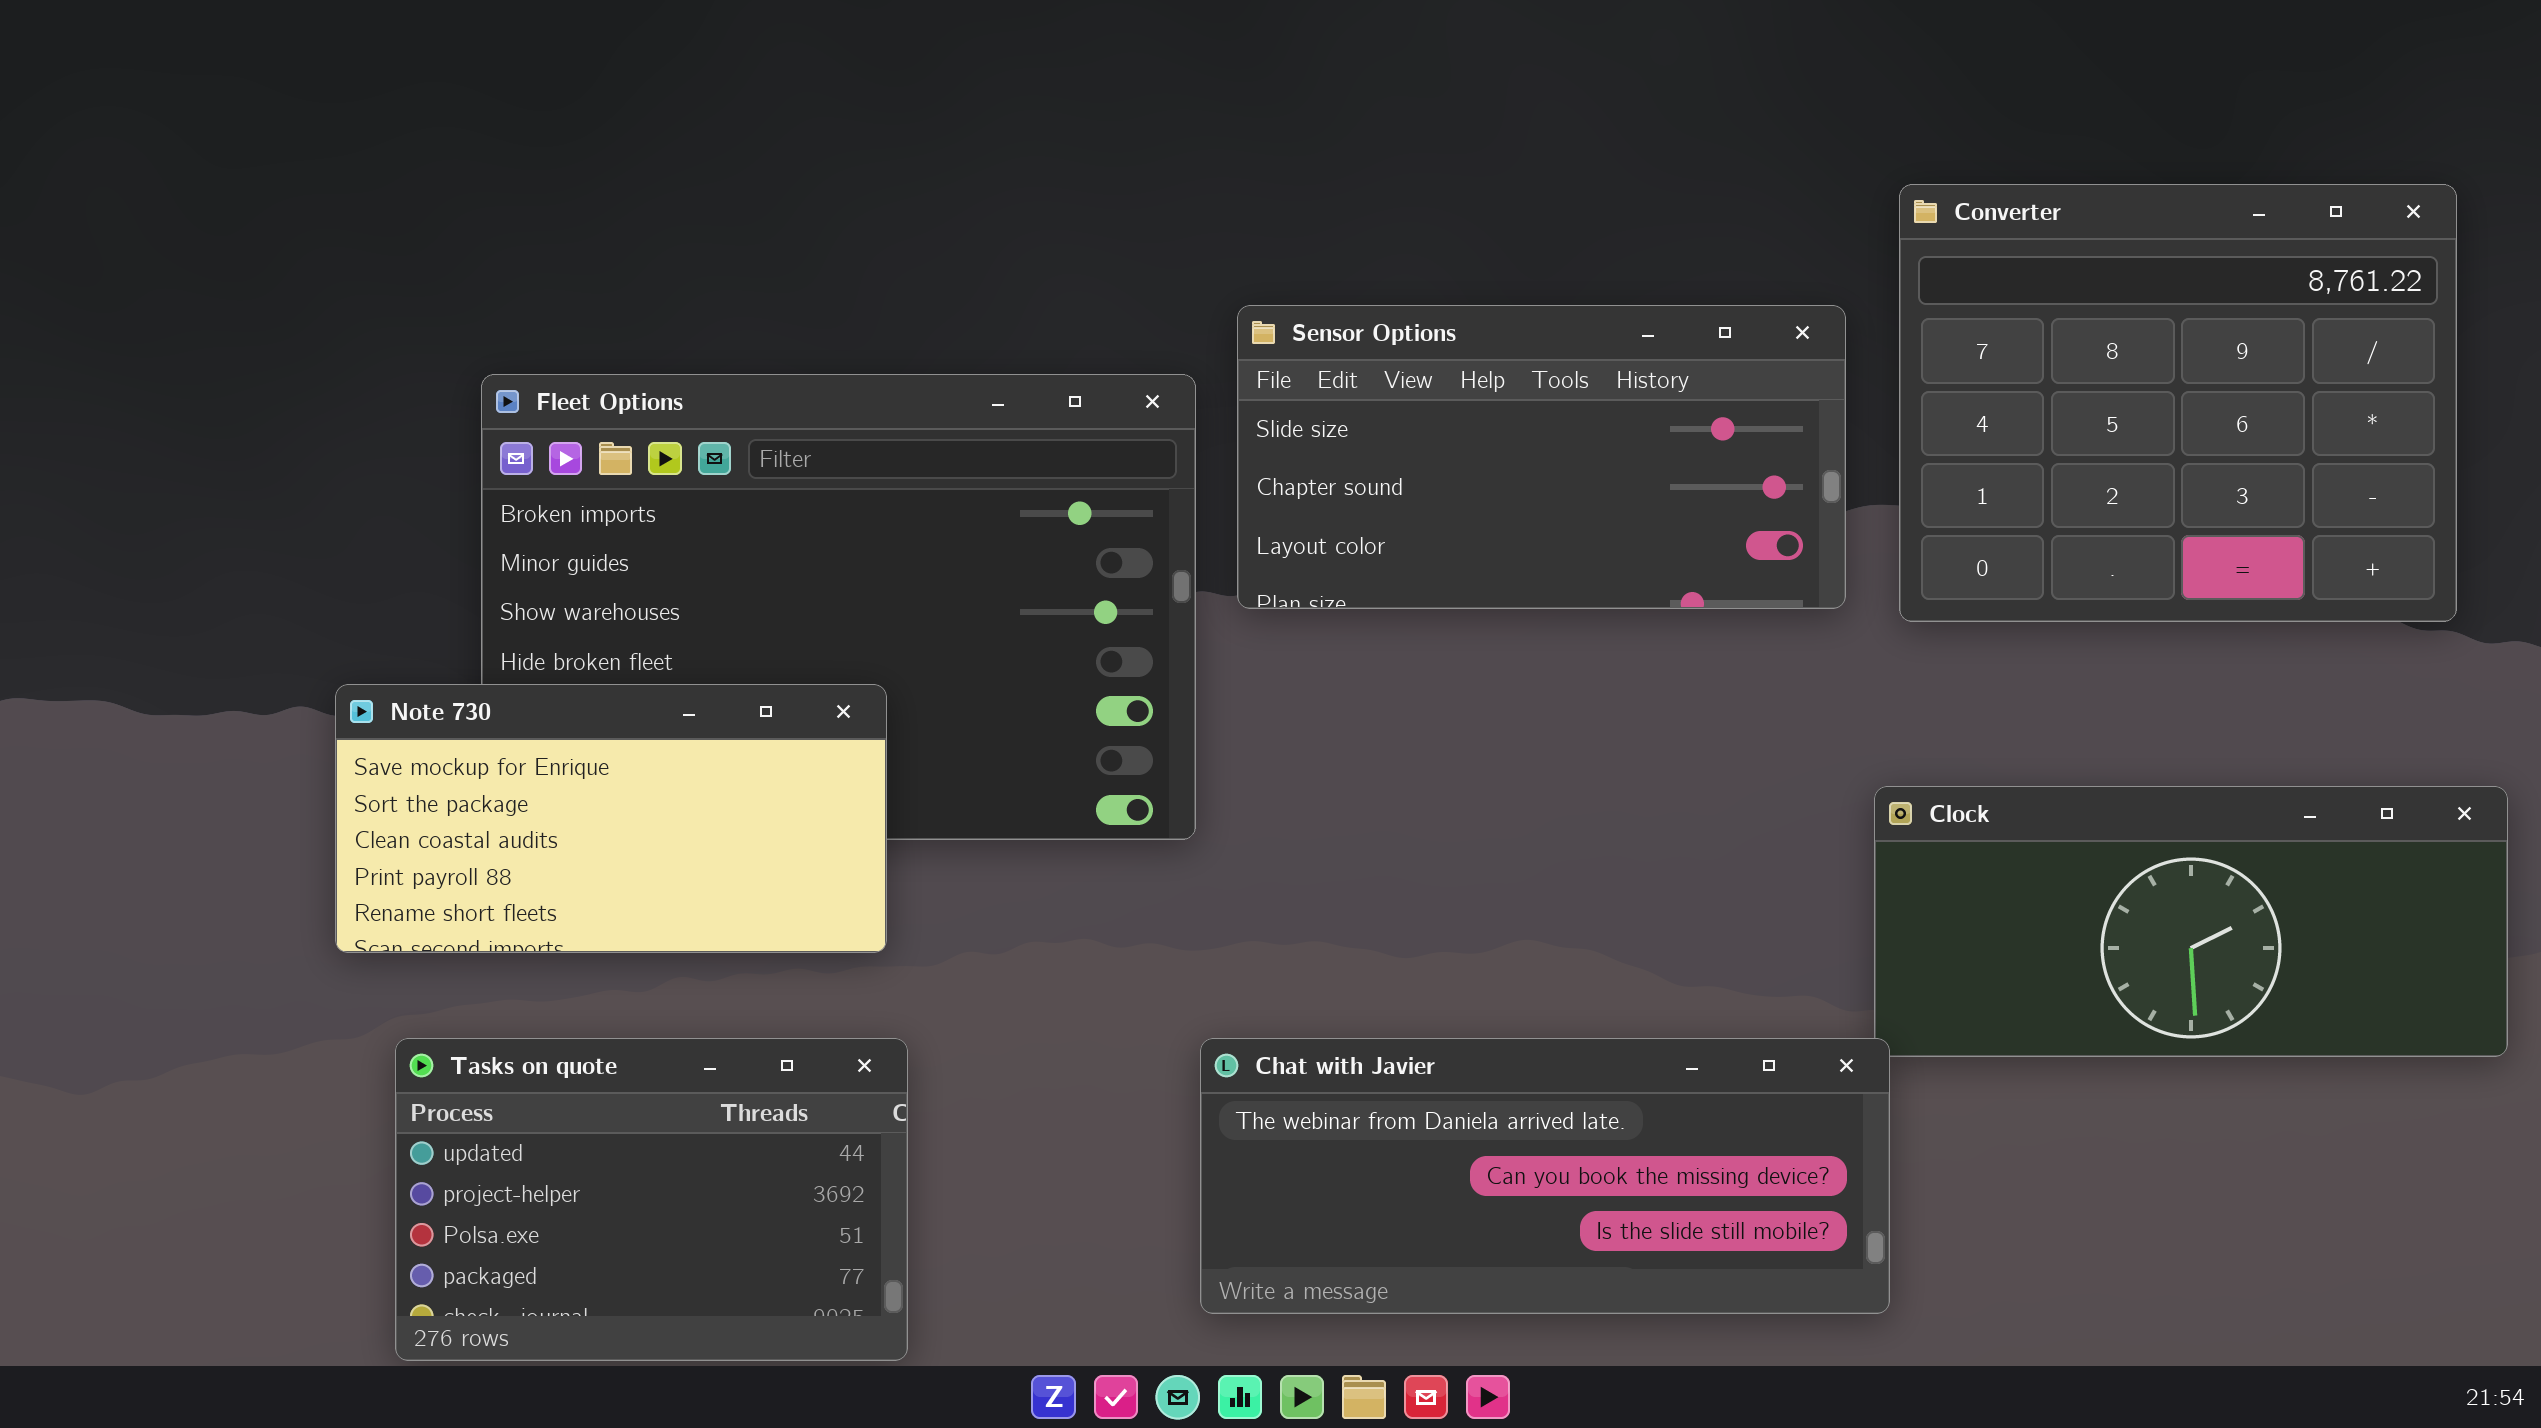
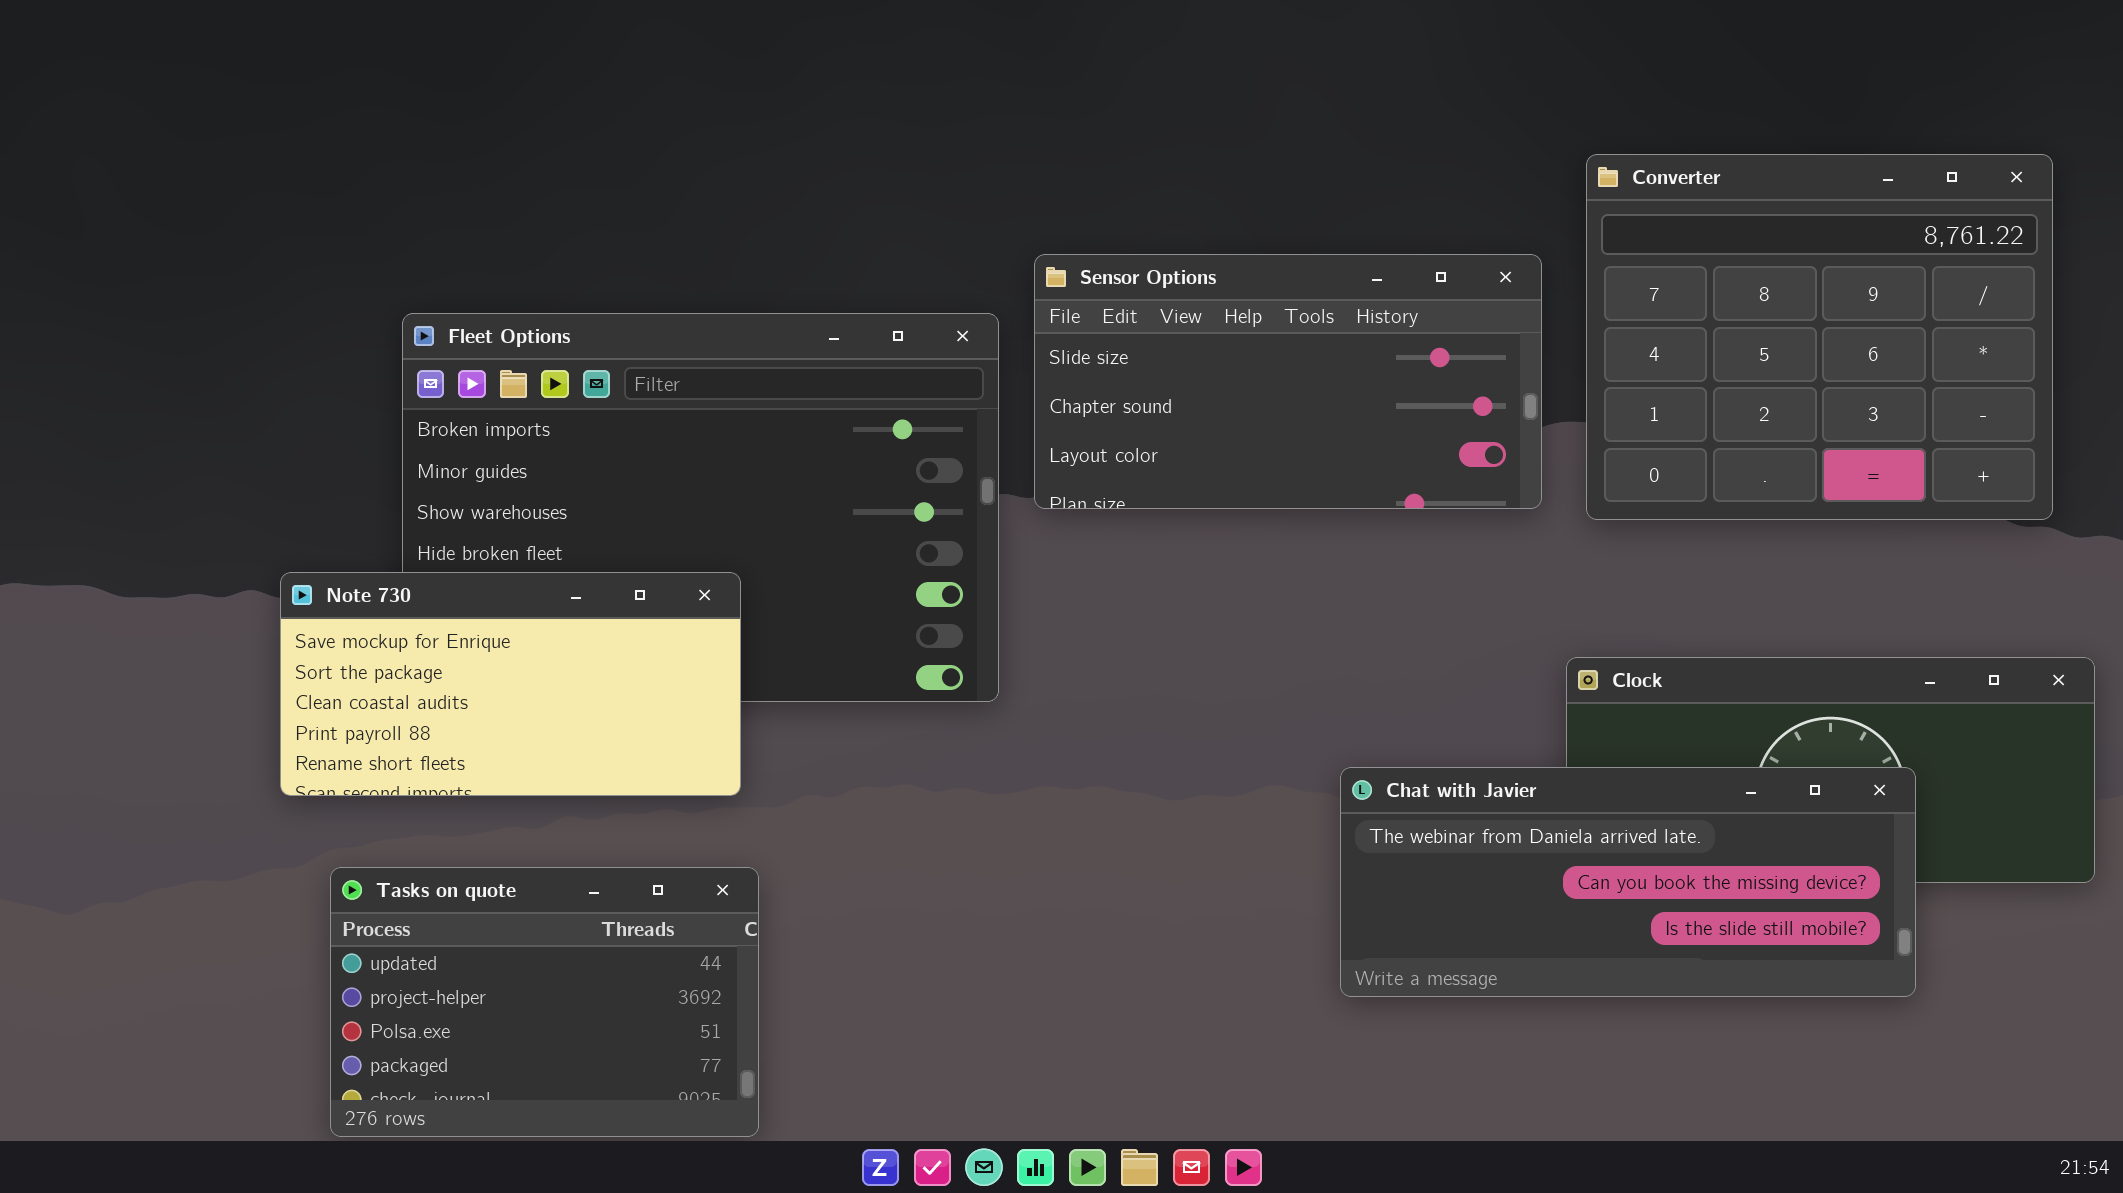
Chat with Javier: [1200,1038,1890,1314] -> [1340,767,1916,997], moved

